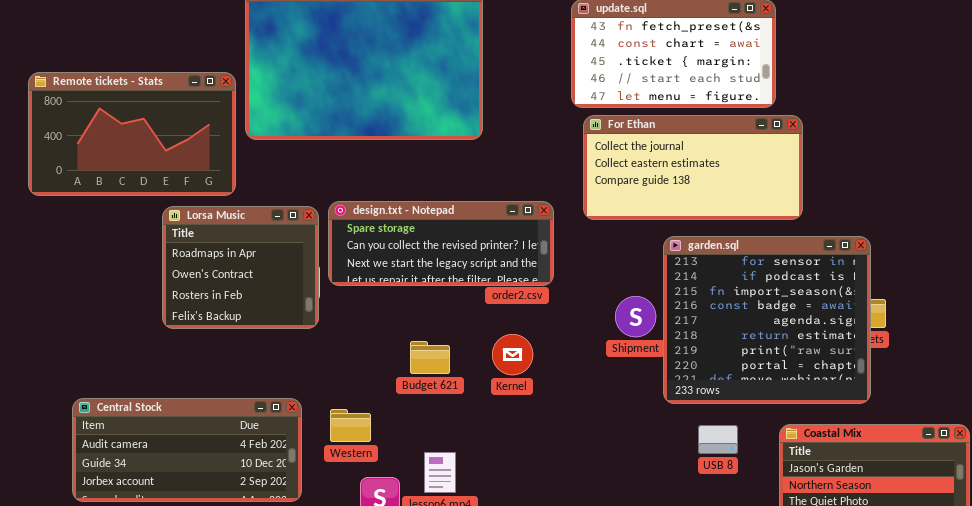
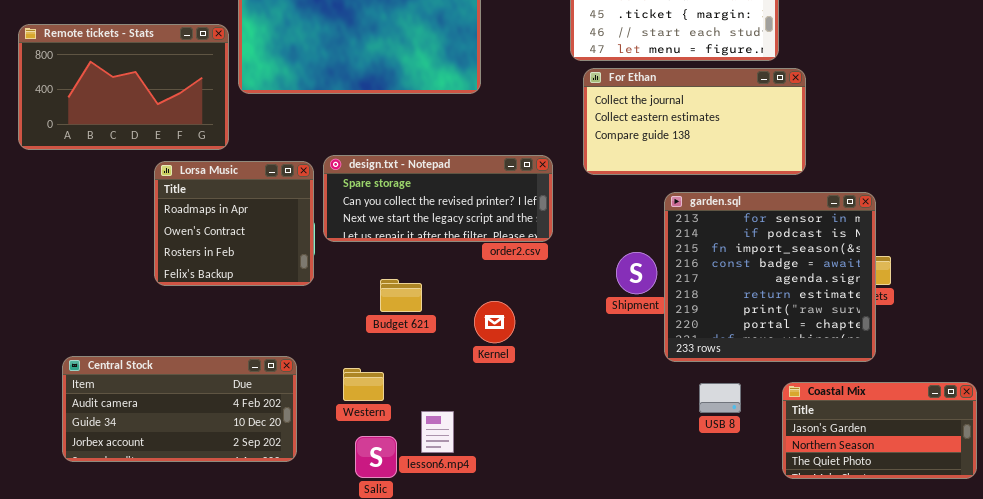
Kernel: [492,334,533,375] -> [474,301,515,343], moved
Budget 621: [410,341,450,374] -> [380,279,422,312], moved
Western: [330,409,371,442] -> [343,368,384,401], moved

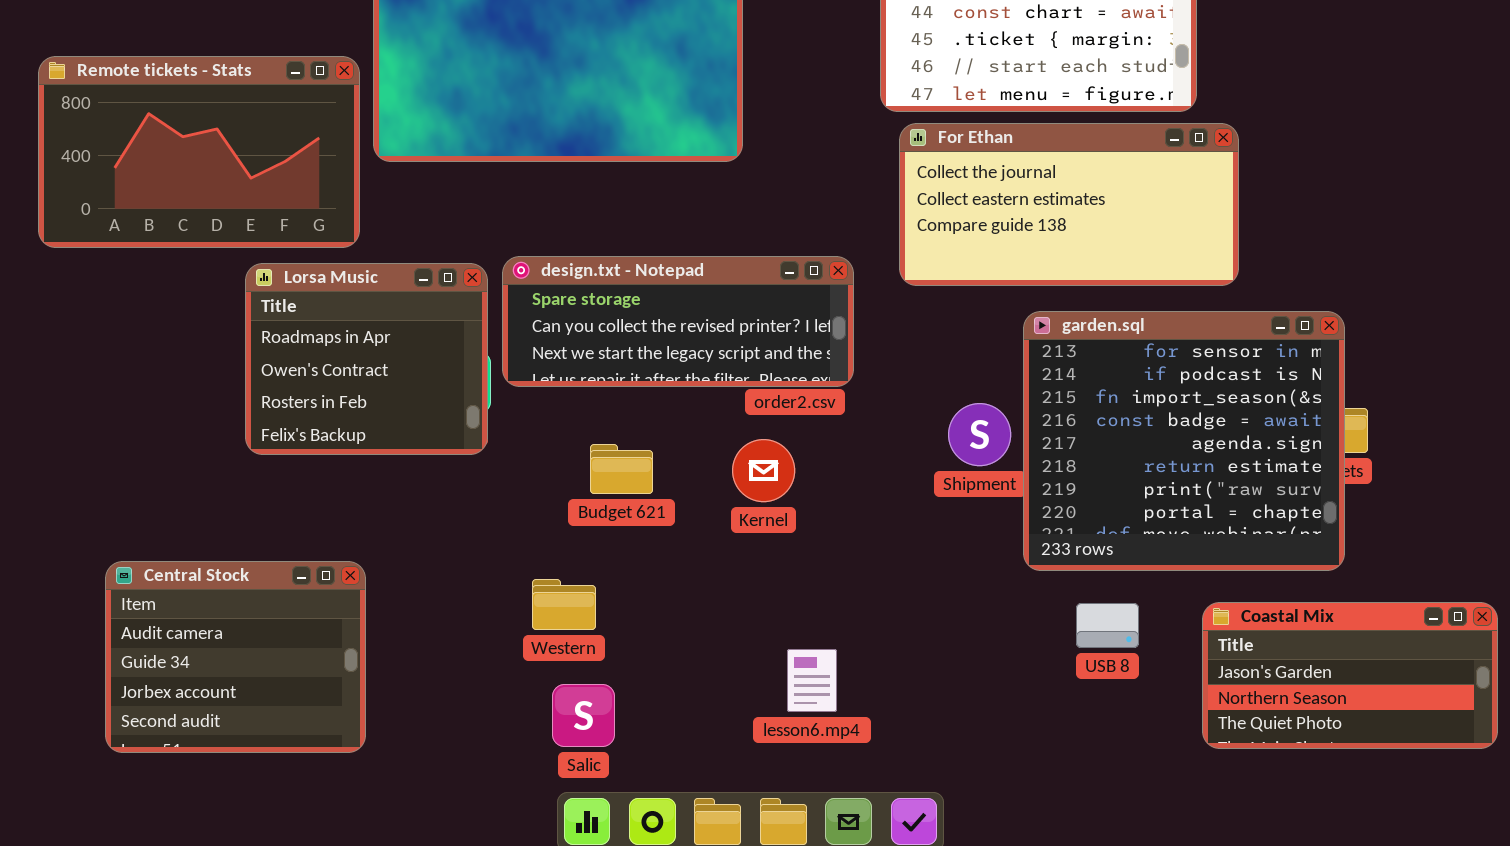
Kernel: [474,301,515,343] -> [732,439,795,502], moved
Central Stock: [62,356,297,462] -> [105,561,366,753], resized
lesson6.mp4: [421,411,454,453] -> [787,649,837,712], moved

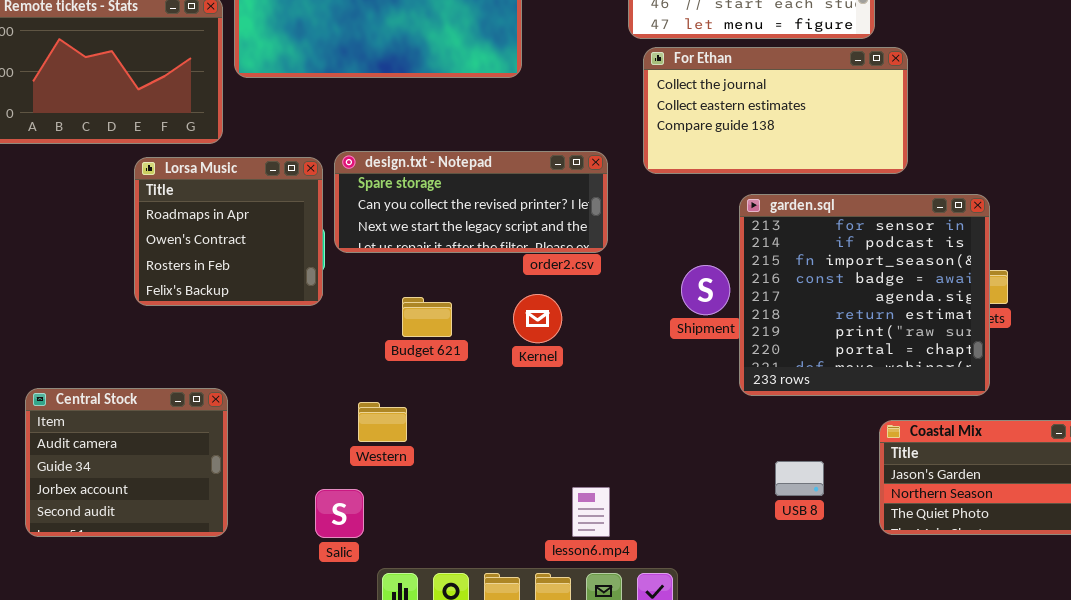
USB 8: [1076,603,1139,648] -> [775,461,824,496], moved
lesson6.mp4: [787,649,837,712] -> [572,487,610,537], moved
Salic: [552,684,615,747] -> [315,489,364,538], moved

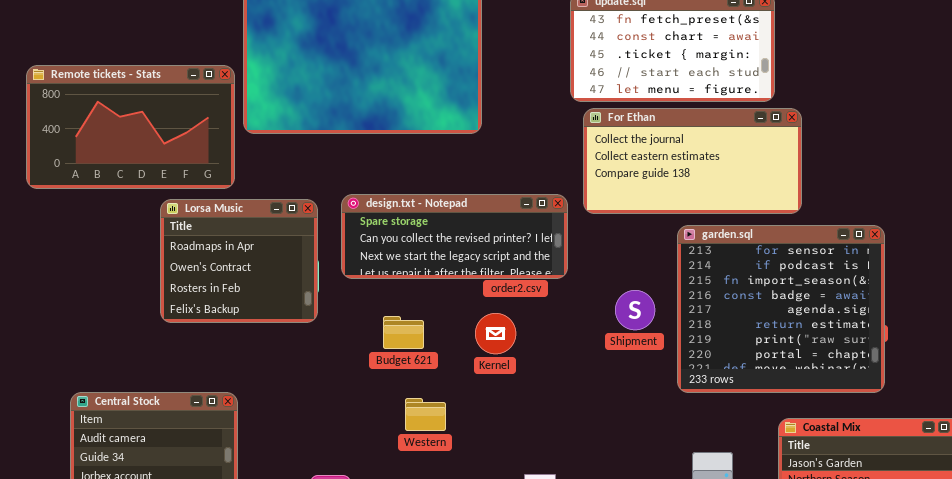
design.txt - Notepad: [334,151,608,253] -> [341,194,568,279], moved
garden.sql: [739,194,990,396] -> [677,225,885,393], moved
Western: [358,402,407,442] -> [405,398,446,431], moved

